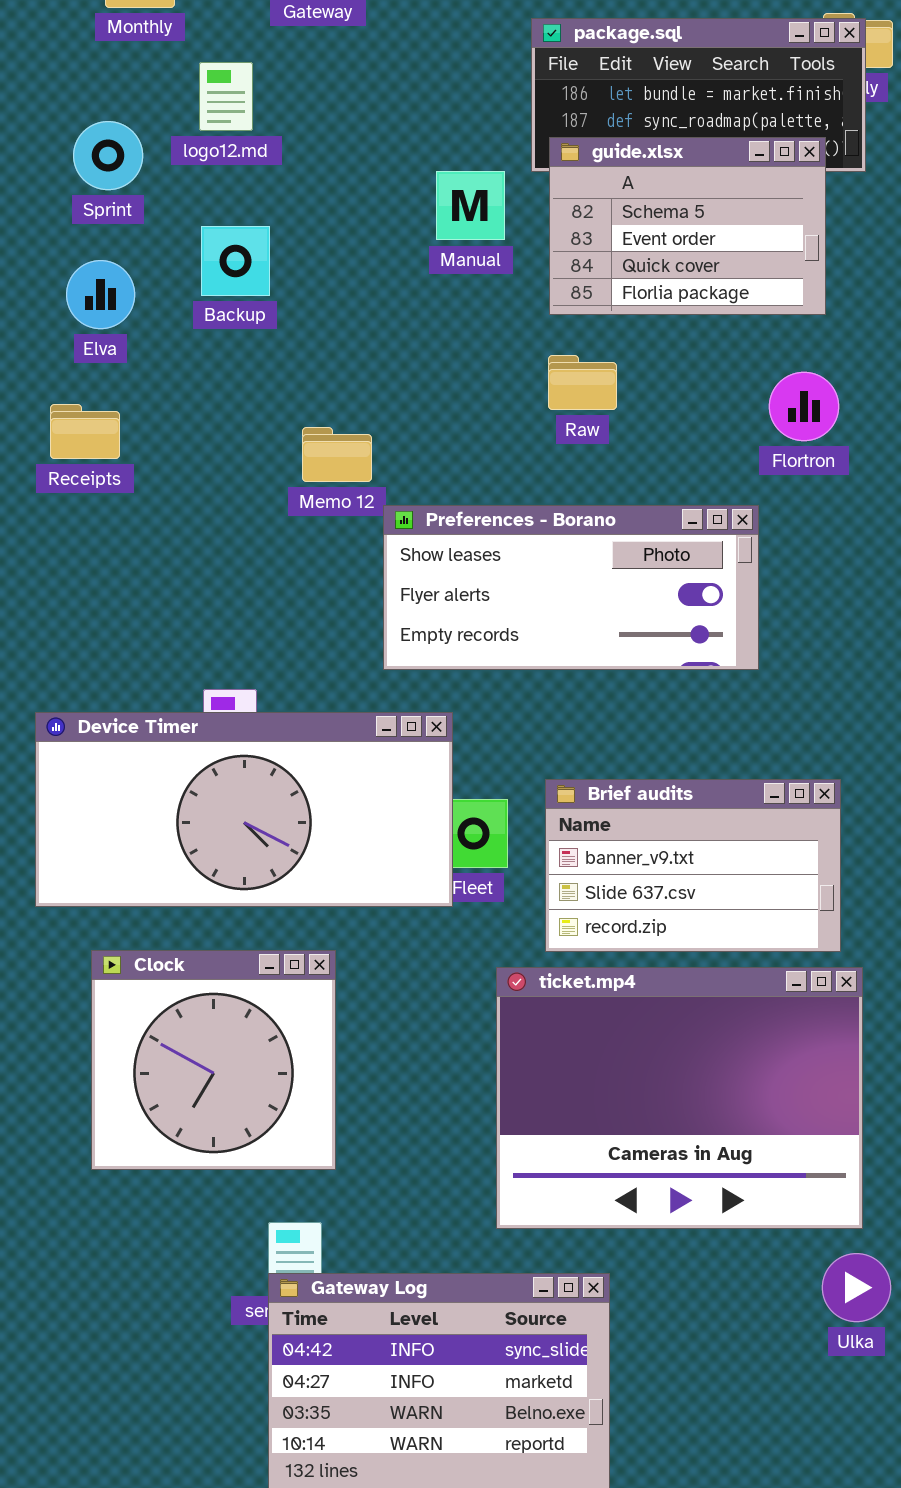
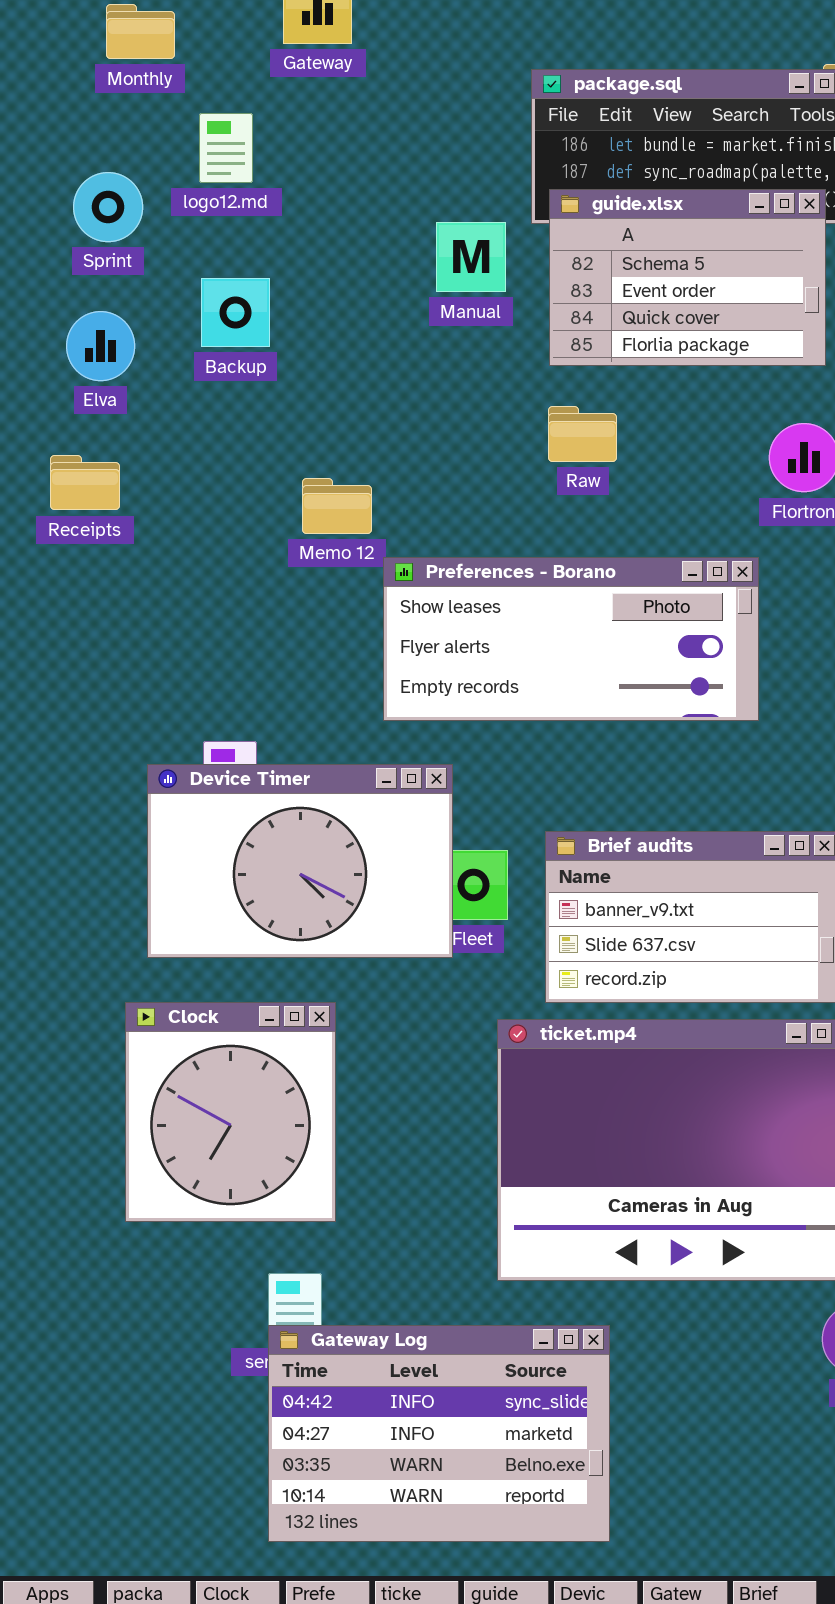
Device Timer: [35,712,453,907] -> [147,764,453,958], resized
Clock: [91,950,336,1170] -> [125,1002,336,1222], resized

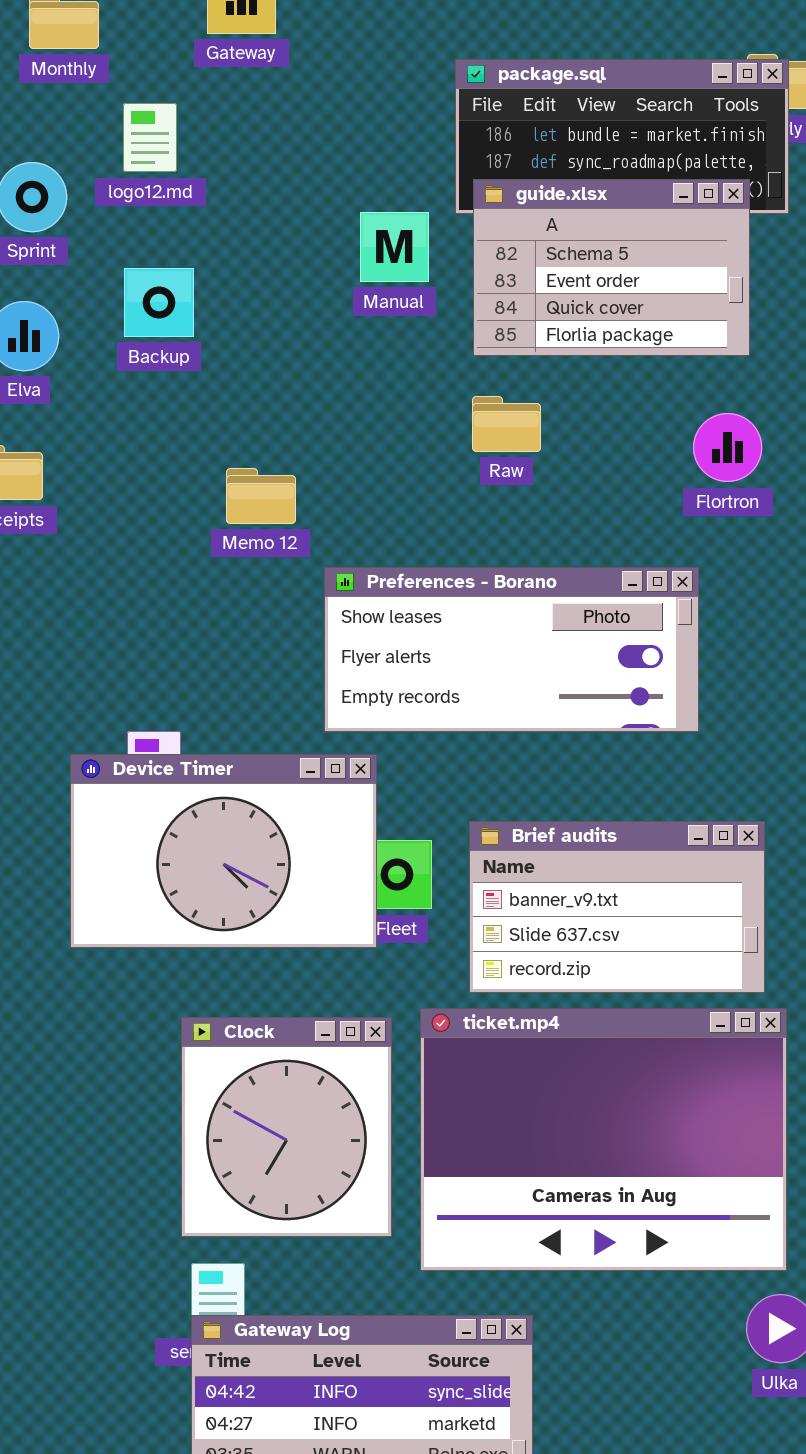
Preferences - Borano: [383,557,759,721] -> [324,567,699,732], moved
Clock: [125,1002,336,1222] -> [181,1017,392,1237], moved

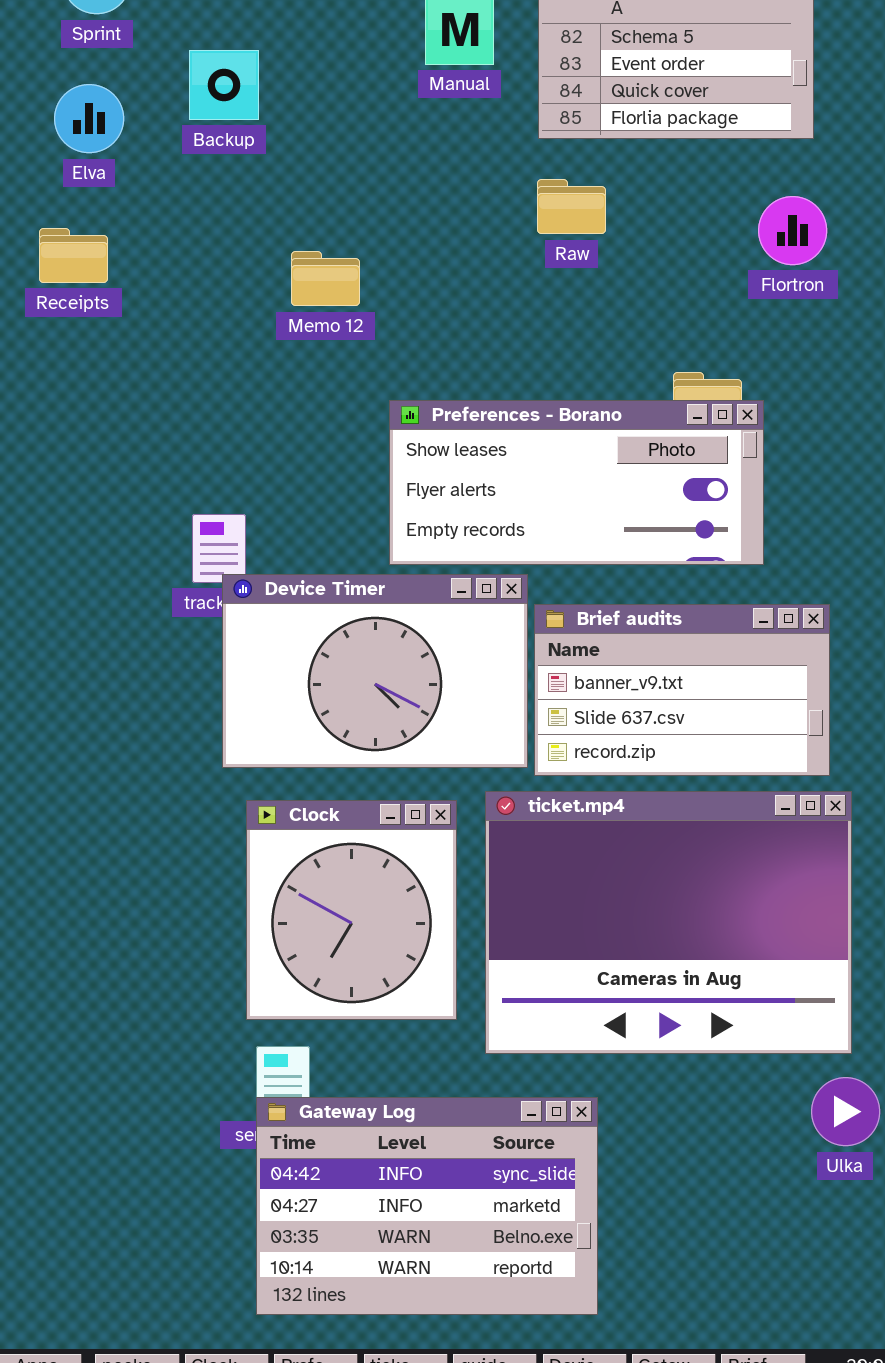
Preferences - Borano: [324,567,699,732] -> [389,400,764,565], moved
Device Timer: [70,754,377,948] -> [222,574,528,768], moved

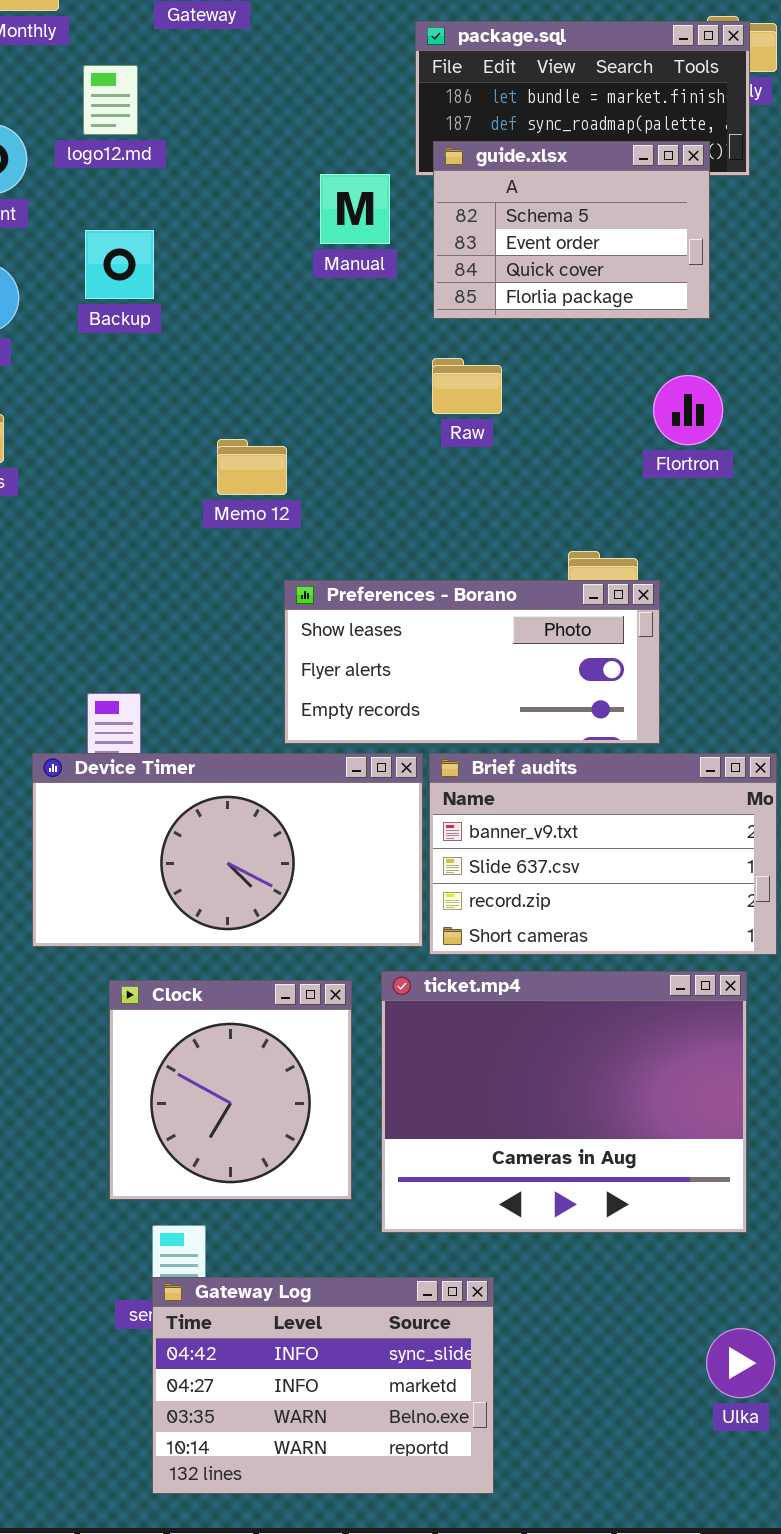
Memo 12: [291,251,360,306] -> [217,439,287,495], moved
Device Timer: [222,574,528,768] -> [32,753,423,947], resized
Brief audits: [534,604,830,776] -> [429,753,777,955], resized
Clock: [246,800,457,1020] -> [109,980,352,1200], resized
Ulka: [811,1077,880,1146] -> [706,1328,775,1398], moved

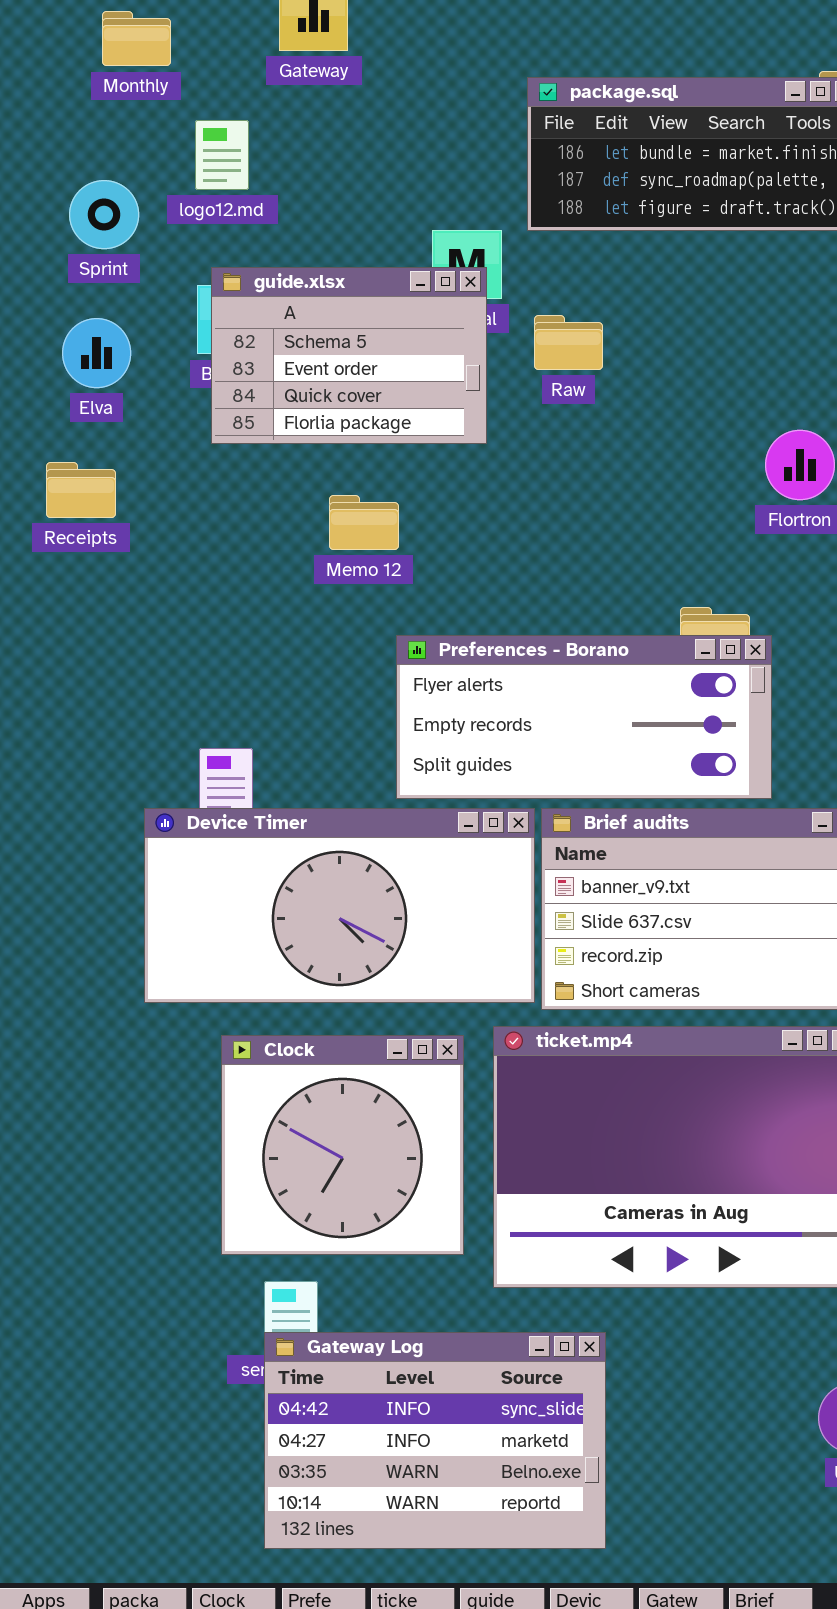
guide.xlsx: [433,141,710,319] -> [211,267,487,444], moved
Raw: [432,358,502,414] -> [534,315,603,370], moved
Preferences - Borano: [284,580,660,744] -> [396,635,772,799], scrolled down 1 row

